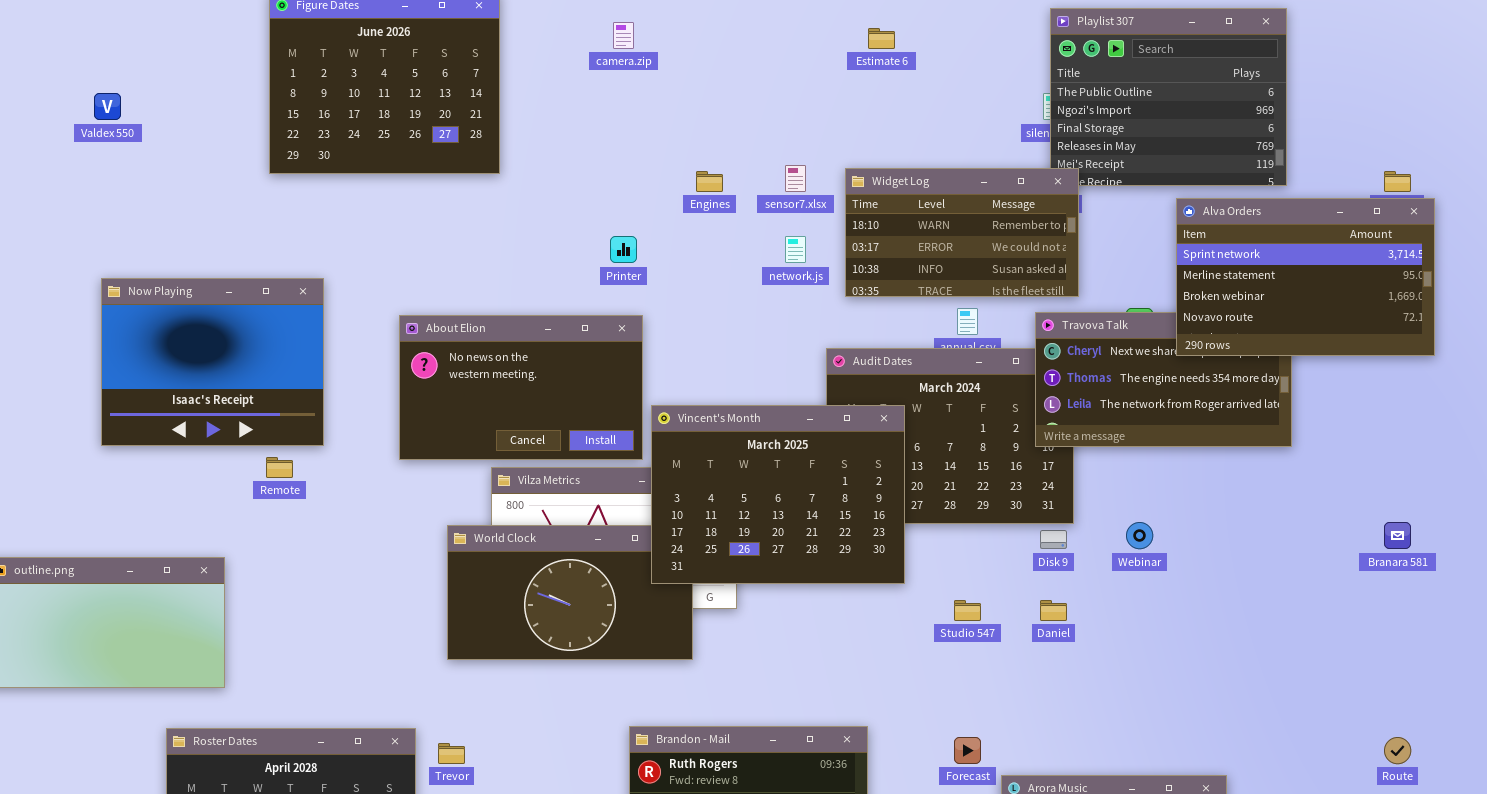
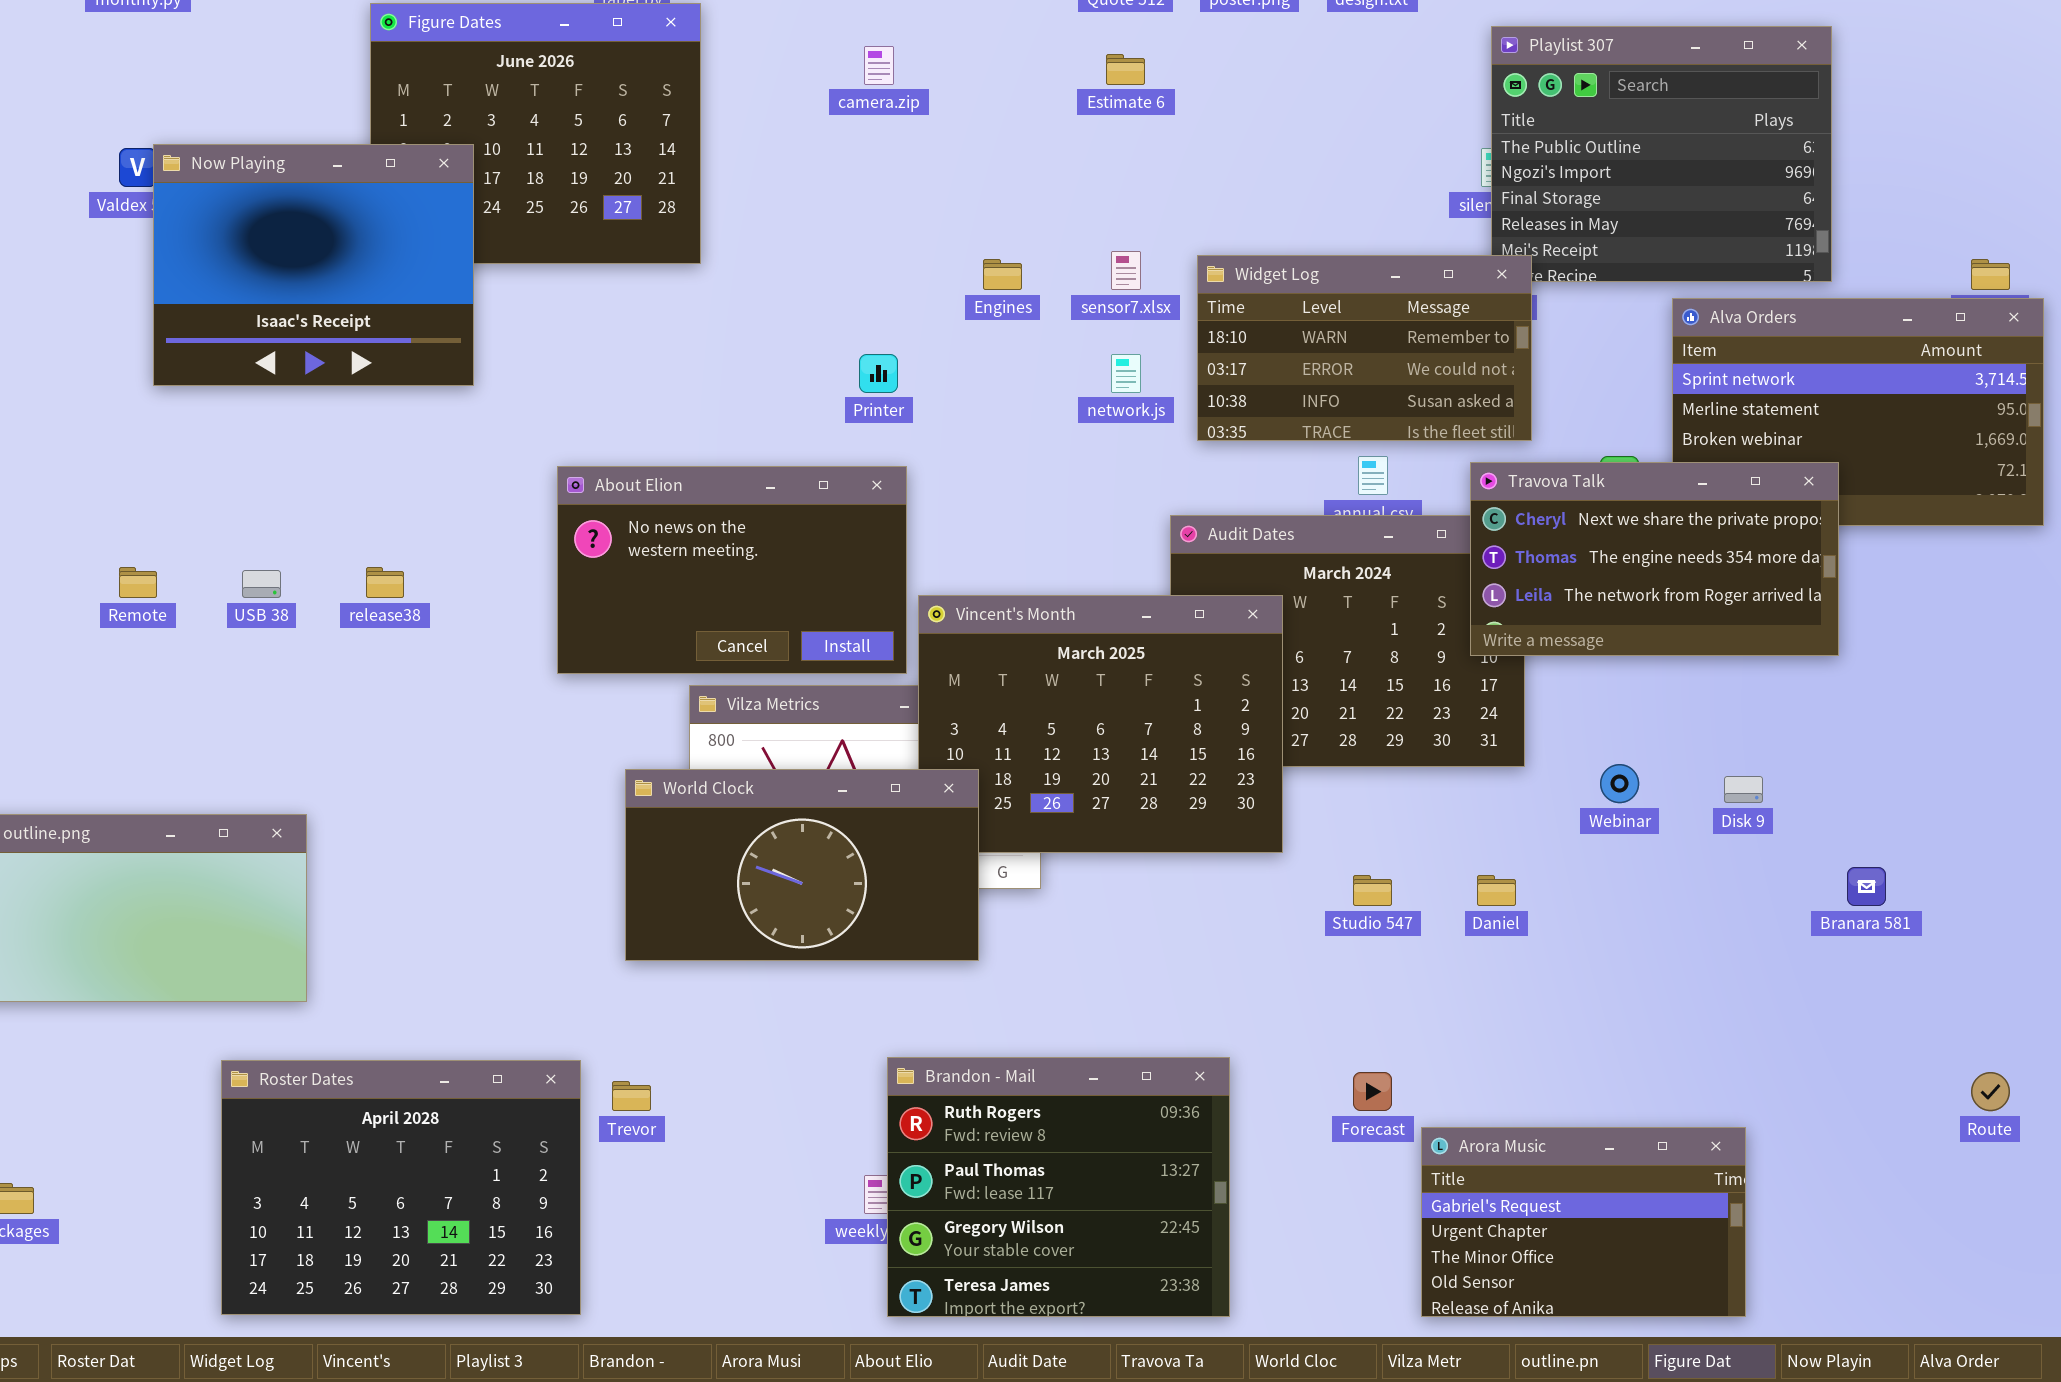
Estimate 6: [868,28,895,49] -> [1106,54,1145,85], moved
Now Playing: [101,278,324,446] -> [153,144,474,386], moved
Travova Talk: [1035,312,1292,447] -> [1470,462,1839,656], raised
Remote: [266,457,293,478] -> [119,567,157,598], moved
Branara 581: [1384,522,1411,549] -> [1847,867,1886,906], moved
World Clock: [447,525,693,660] -> [625,769,979,961], raised
Disk 9: [1040,530,1067,549] -> [1724,776,1763,803], moved

